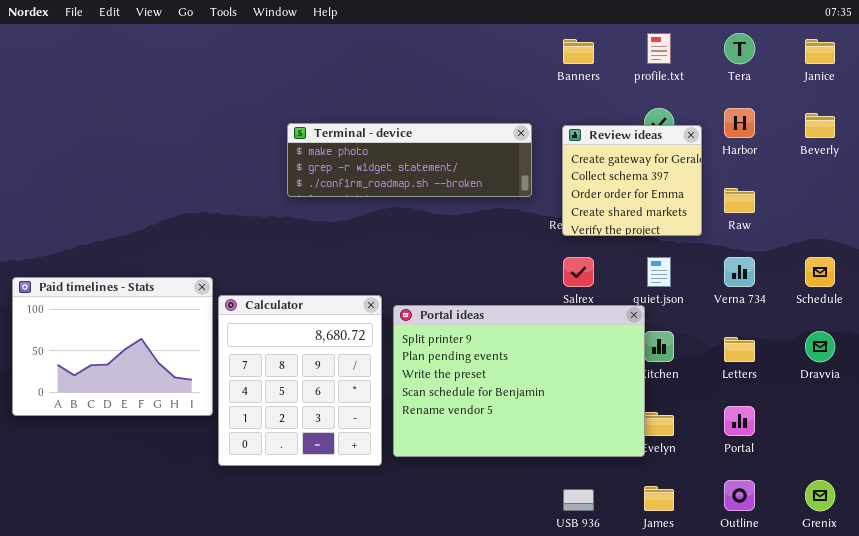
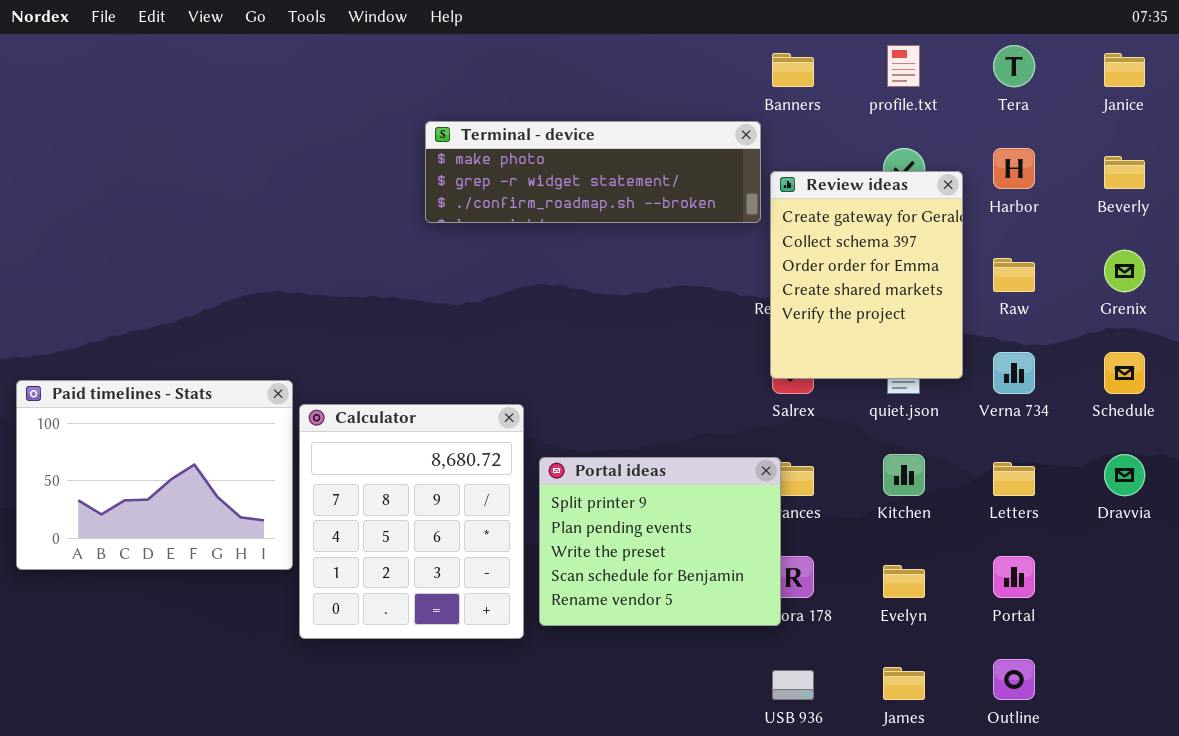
Terminal - device: [287,123,532,197] -> [425,121,761,223], moved
Review ideas: [562,125,702,236] -> [770,171,963,379], resized
Portal ideas: [393,305,645,457] -> [539,457,781,626], resized
Grenix: [805,480,835,511] -> [1104,250,1145,292], moved

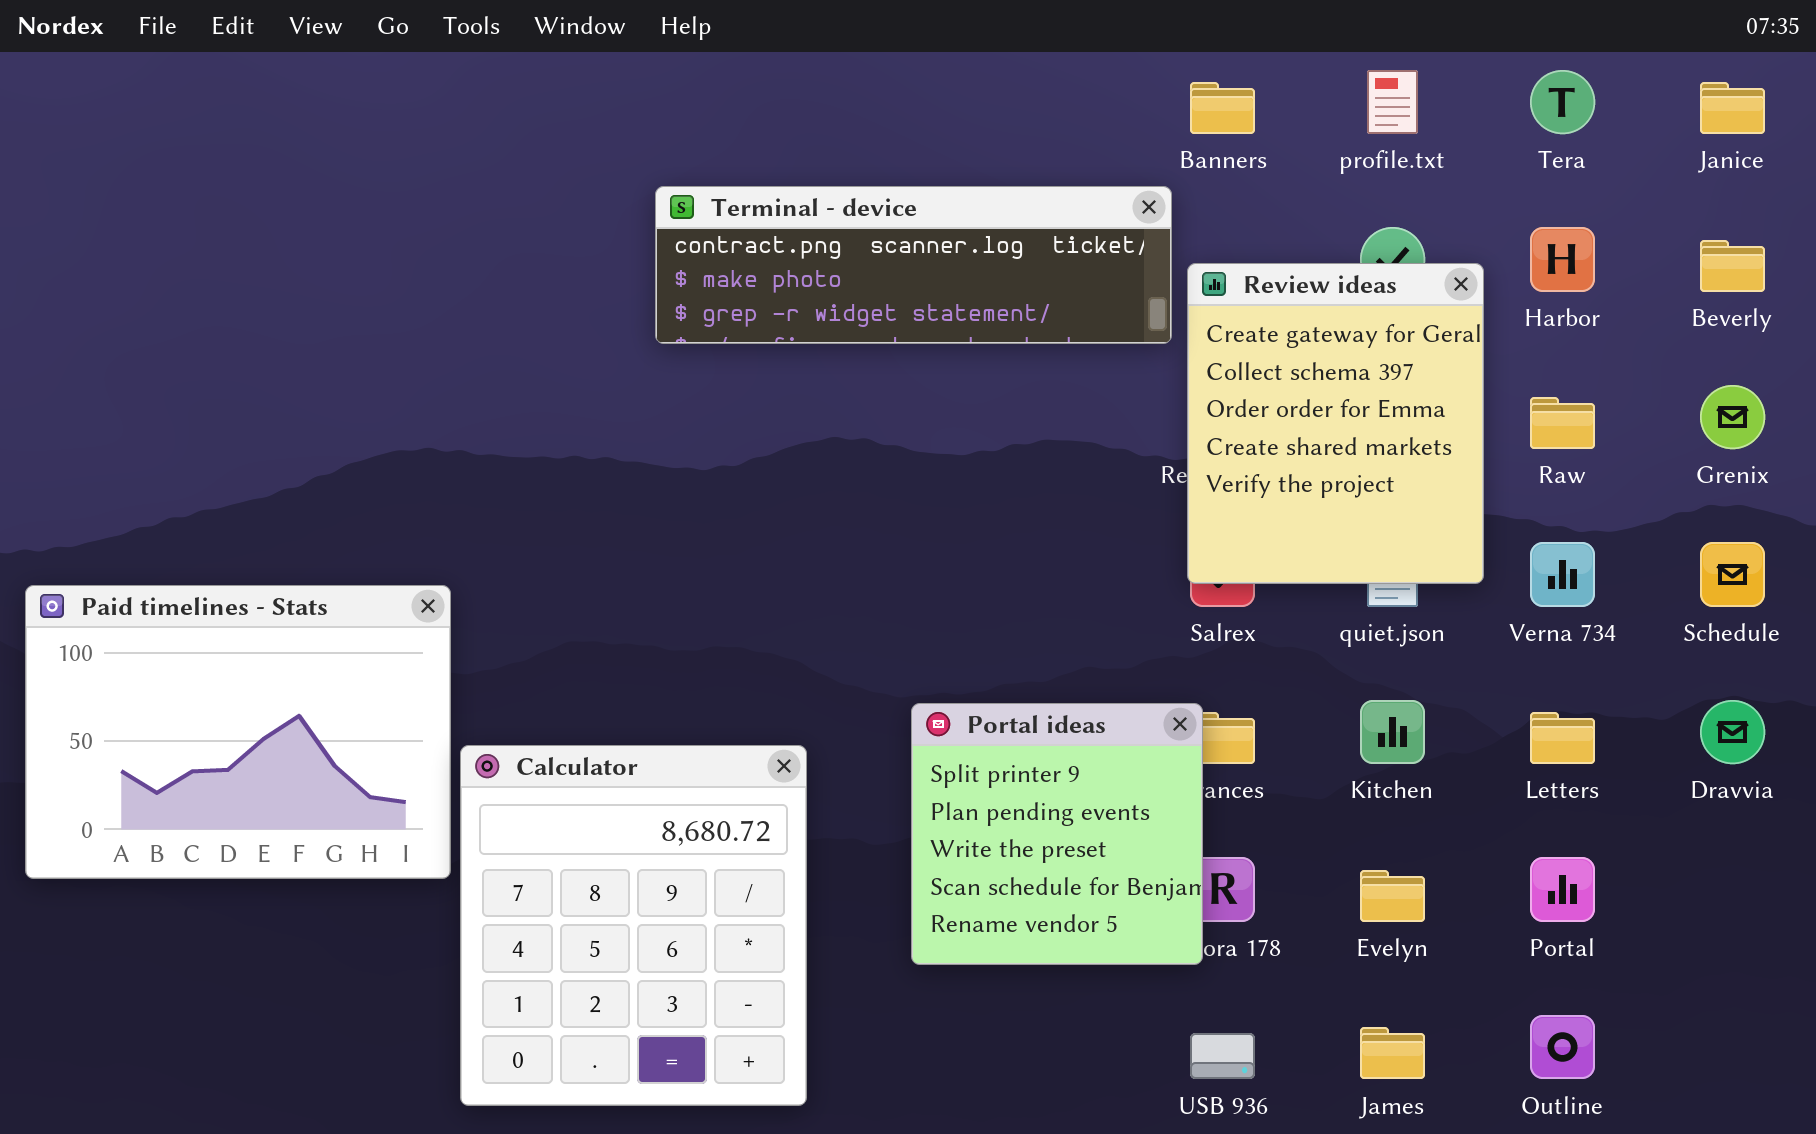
Terminal - device: [425,121,761,223] -> [655,186,1172,344], scrolled up 1 row
Calculator: [299,404,524,639] -> [460,745,807,1106], moved
Portal ideas: [539,457,781,626] -> [911,703,1203,965], resized

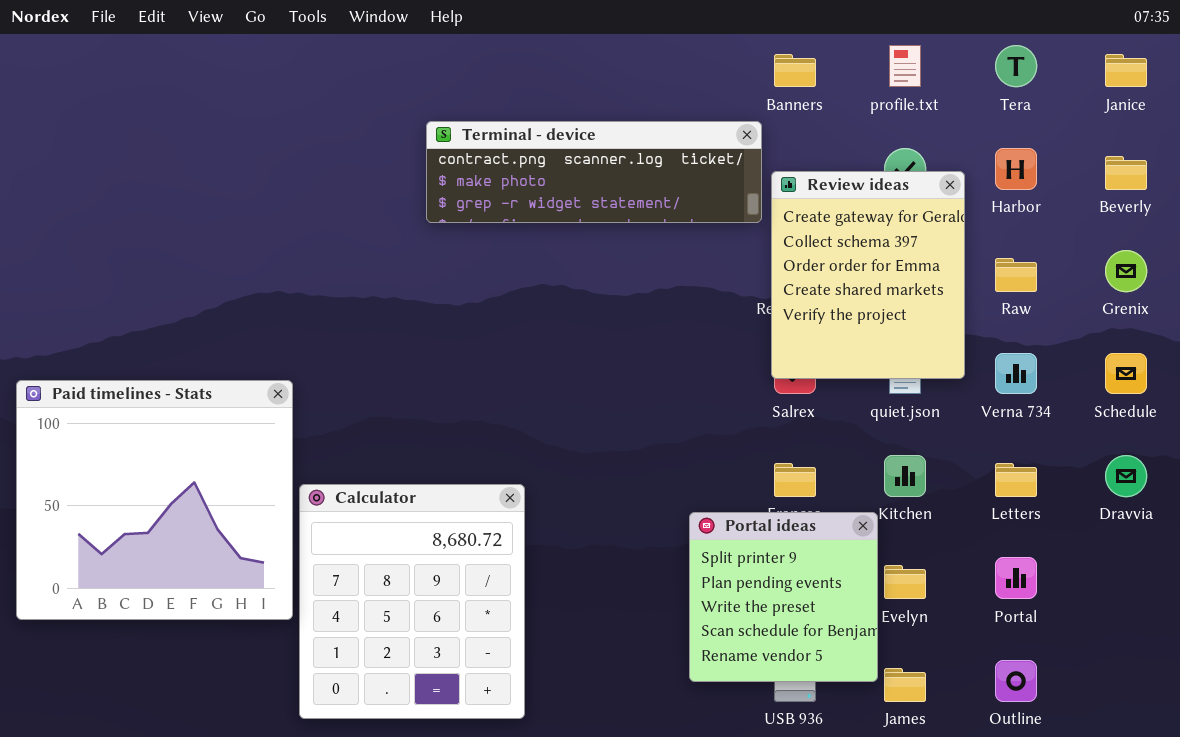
Paid timelines - Stats: [25,585,451,879] -> [16,380,293,620], resized
Portal ideas: [911,703,1203,965] -> [689,512,878,682], moved

